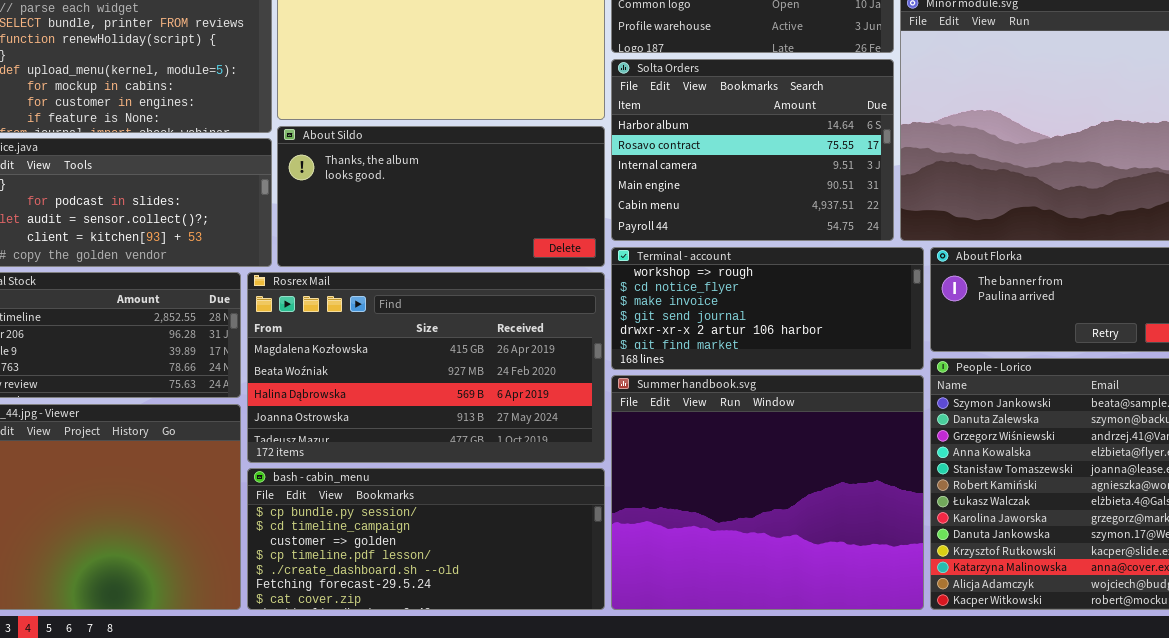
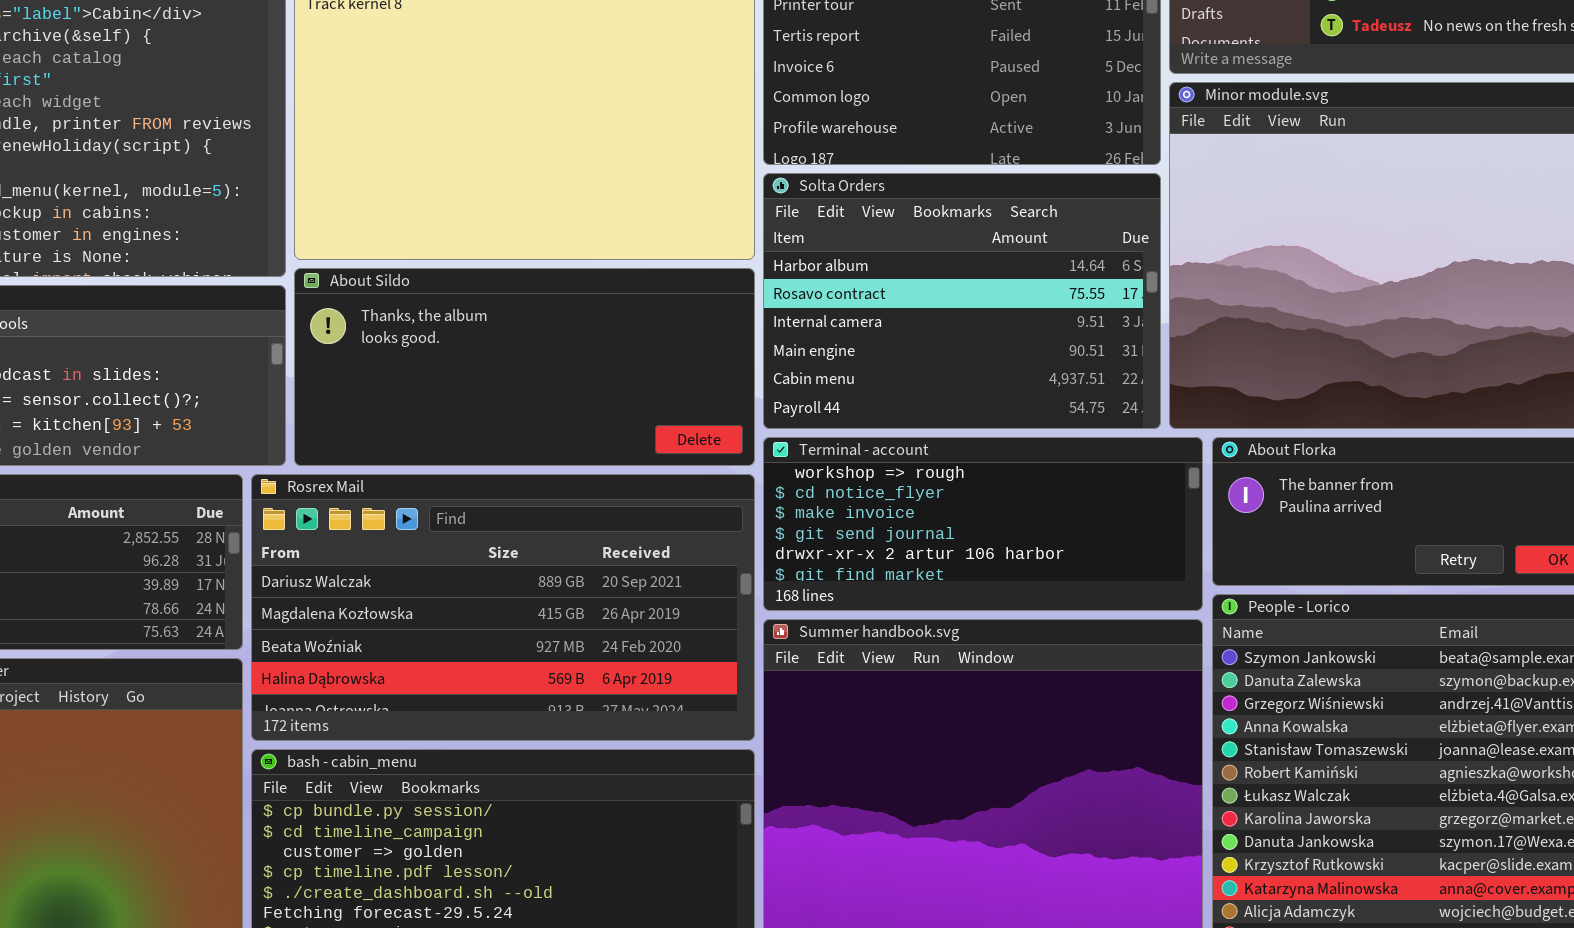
Rosrex Mail: [247,272,605,463] -> [251,474,755,741], scrolled up 1 row

